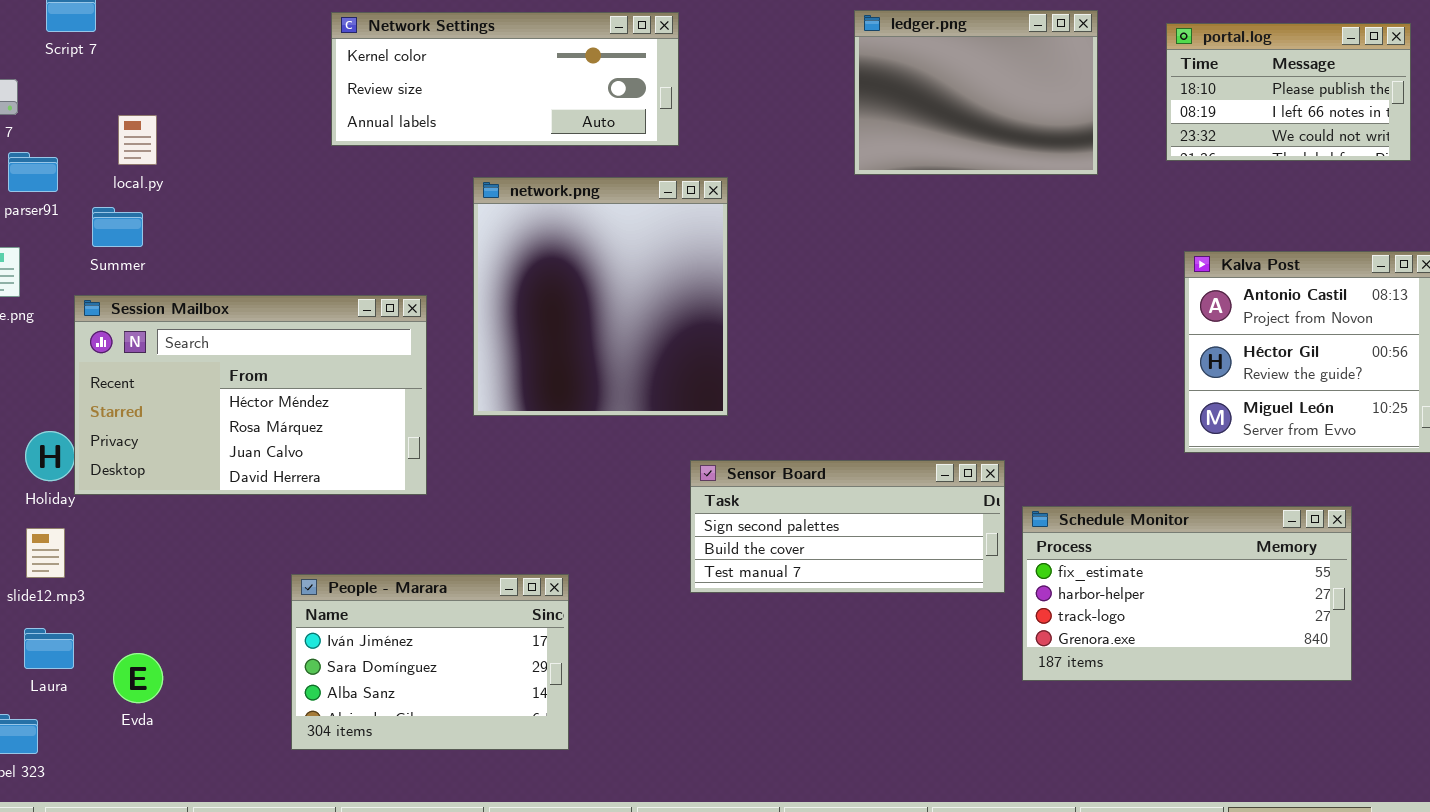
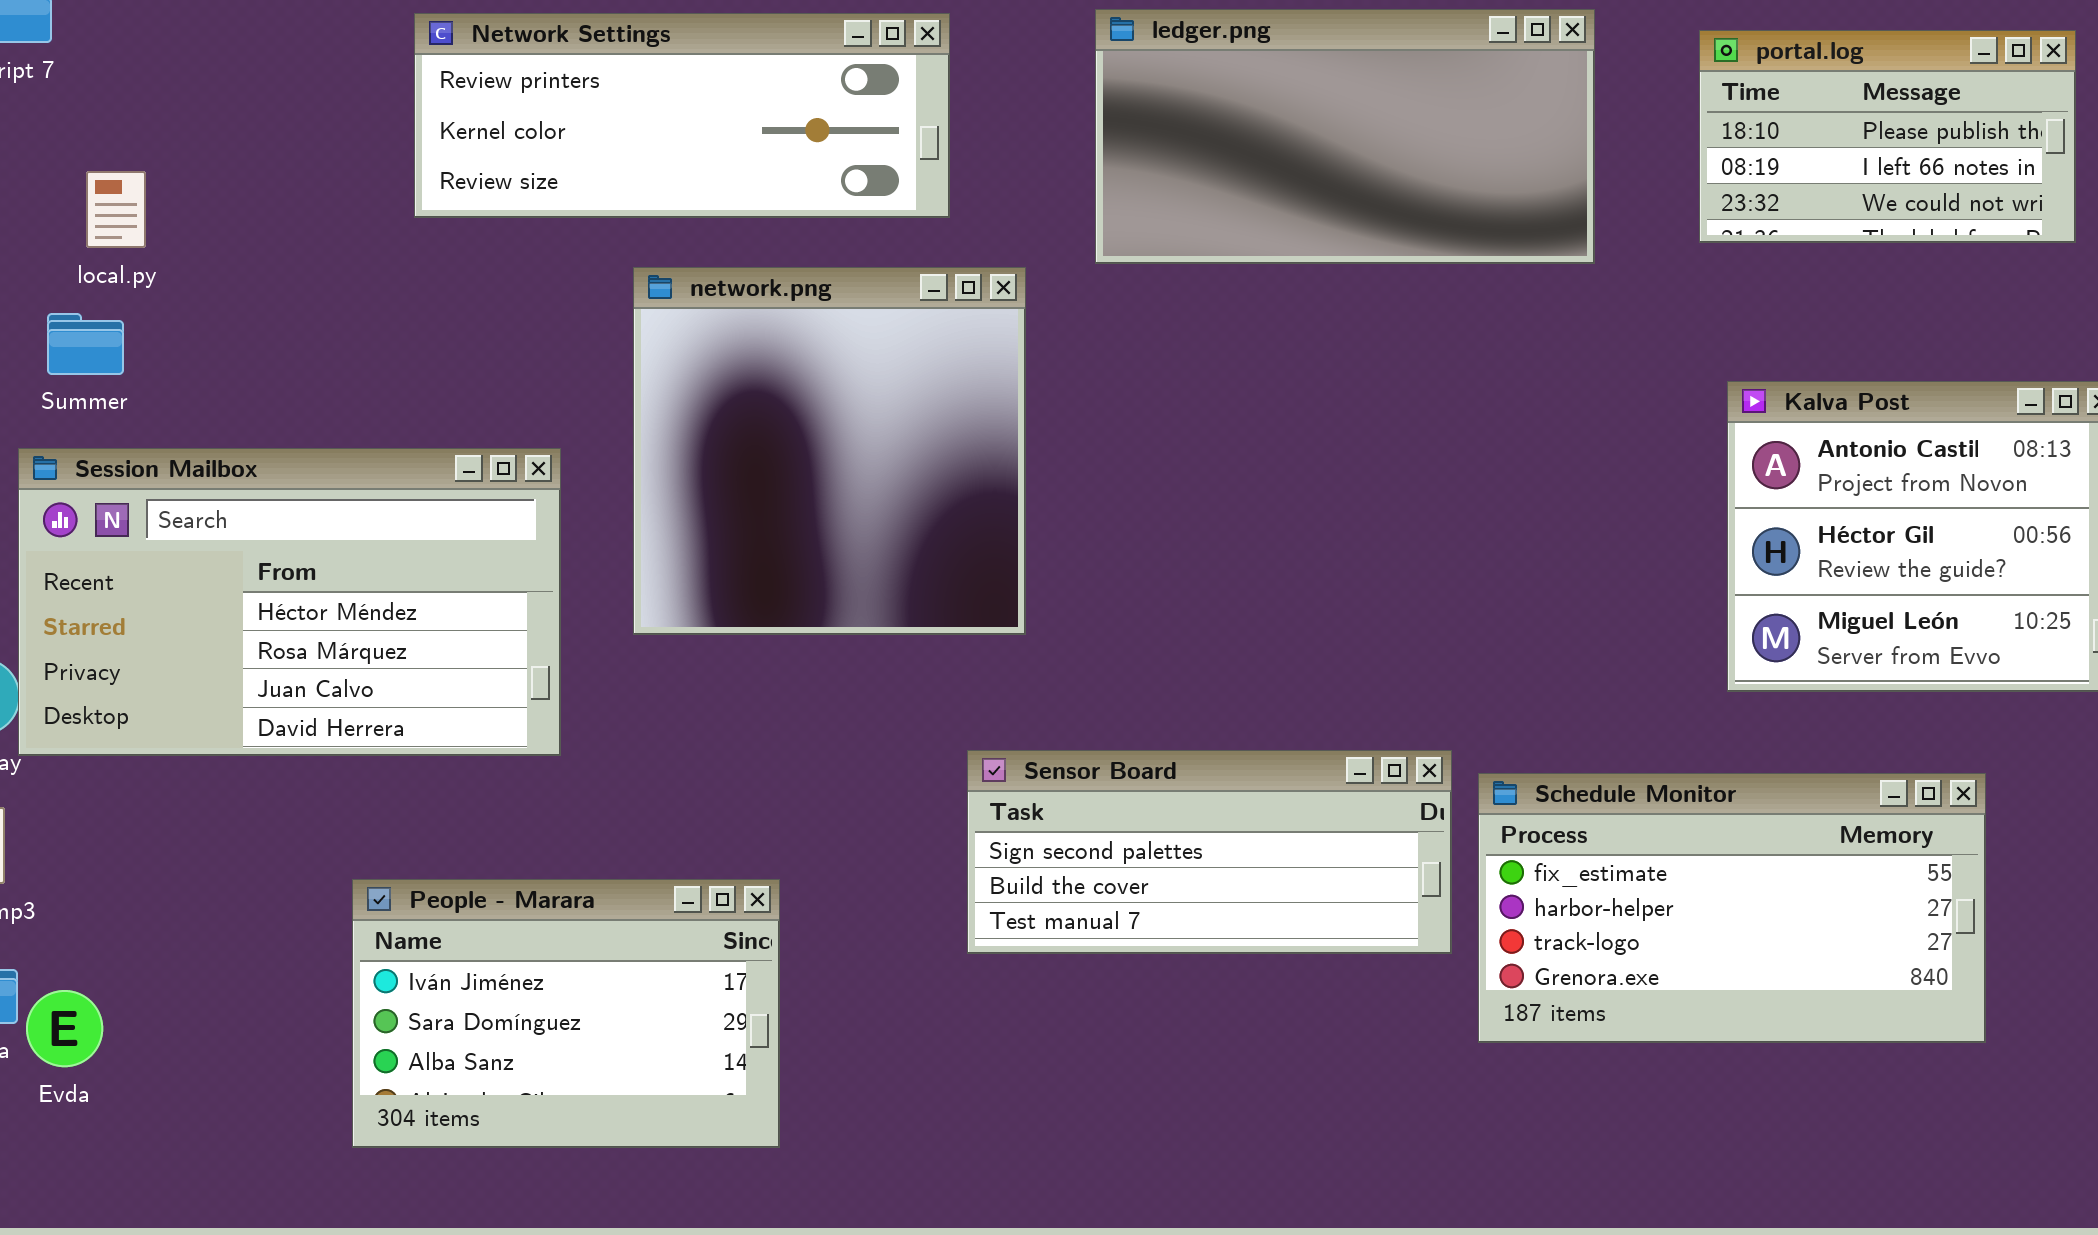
ledger.png: [854,10,1098,175] -> [1095,9,1595,264], resized
Network Settings: [331,12,679,146] -> [414,13,950,218], scrolled up 1 row
Sensor Board: [690,460,1005,593] -> [967,750,1452,954], moved
Evda: [113,653,163,703] -> [26,990,103,1067], moved

